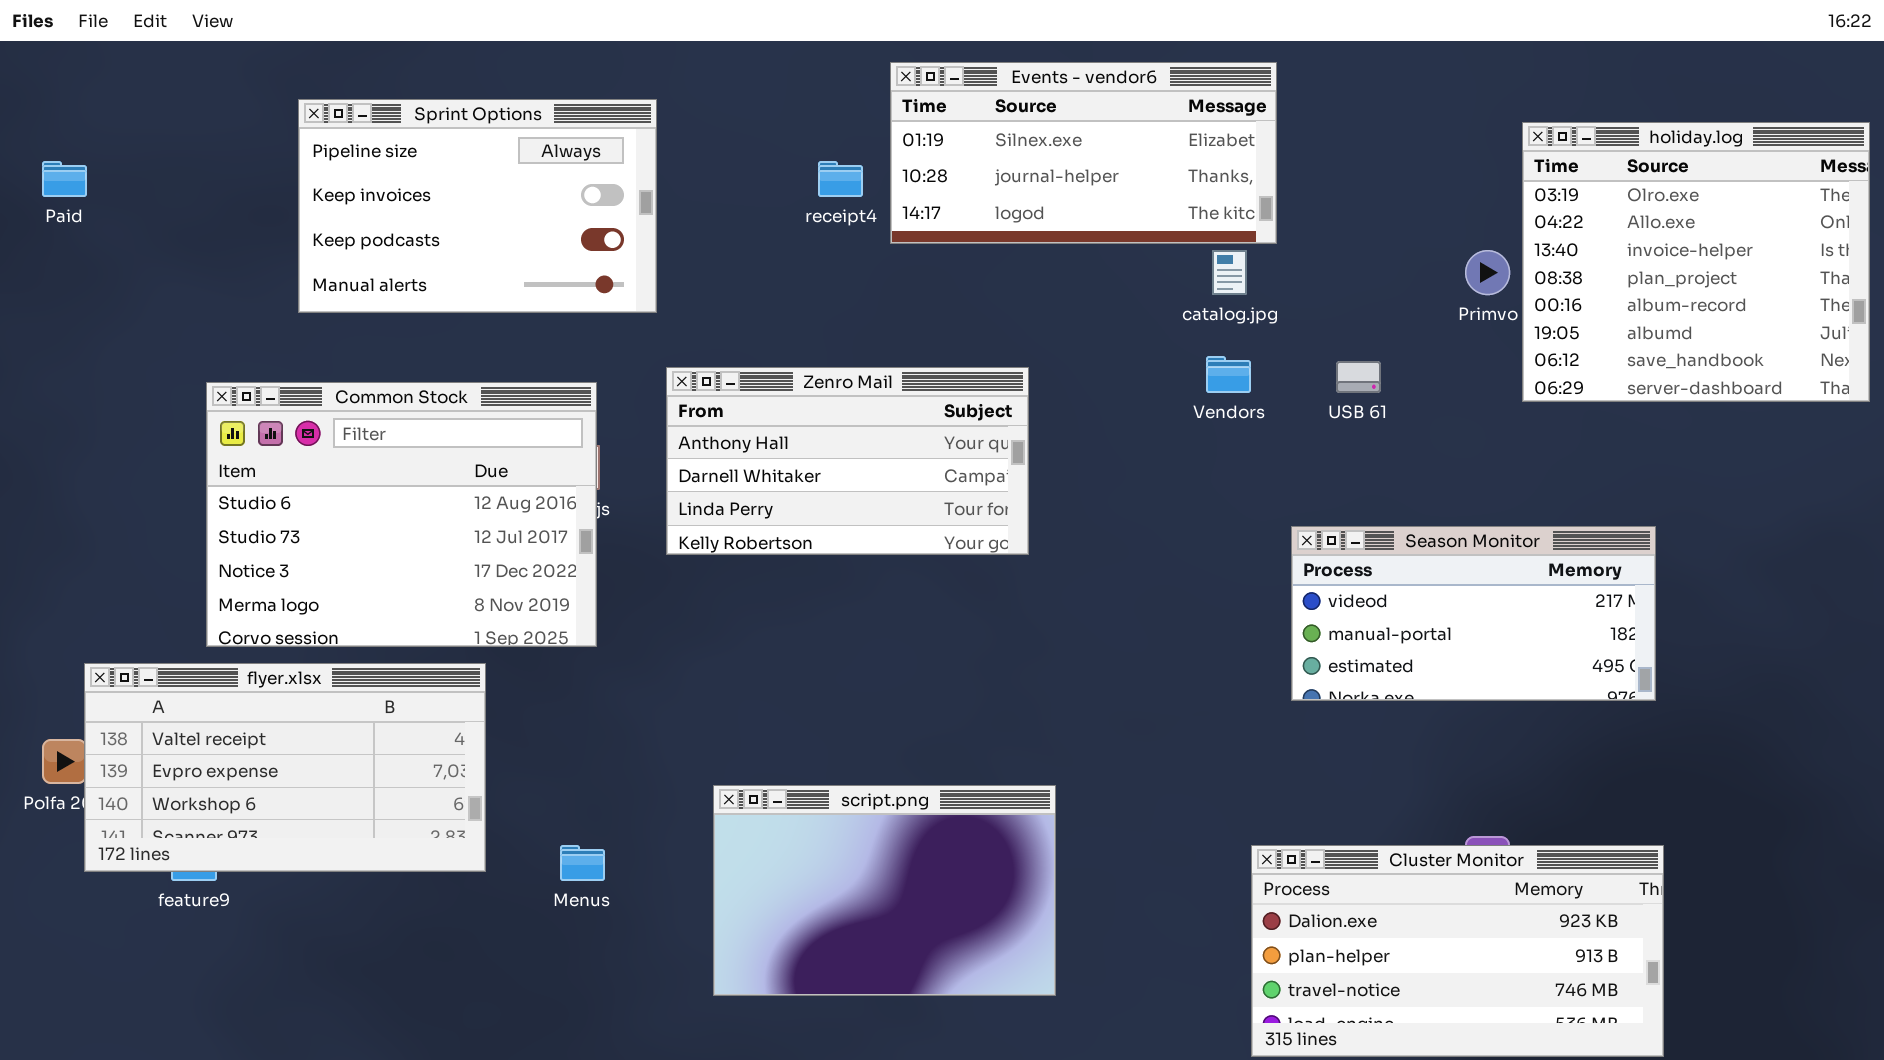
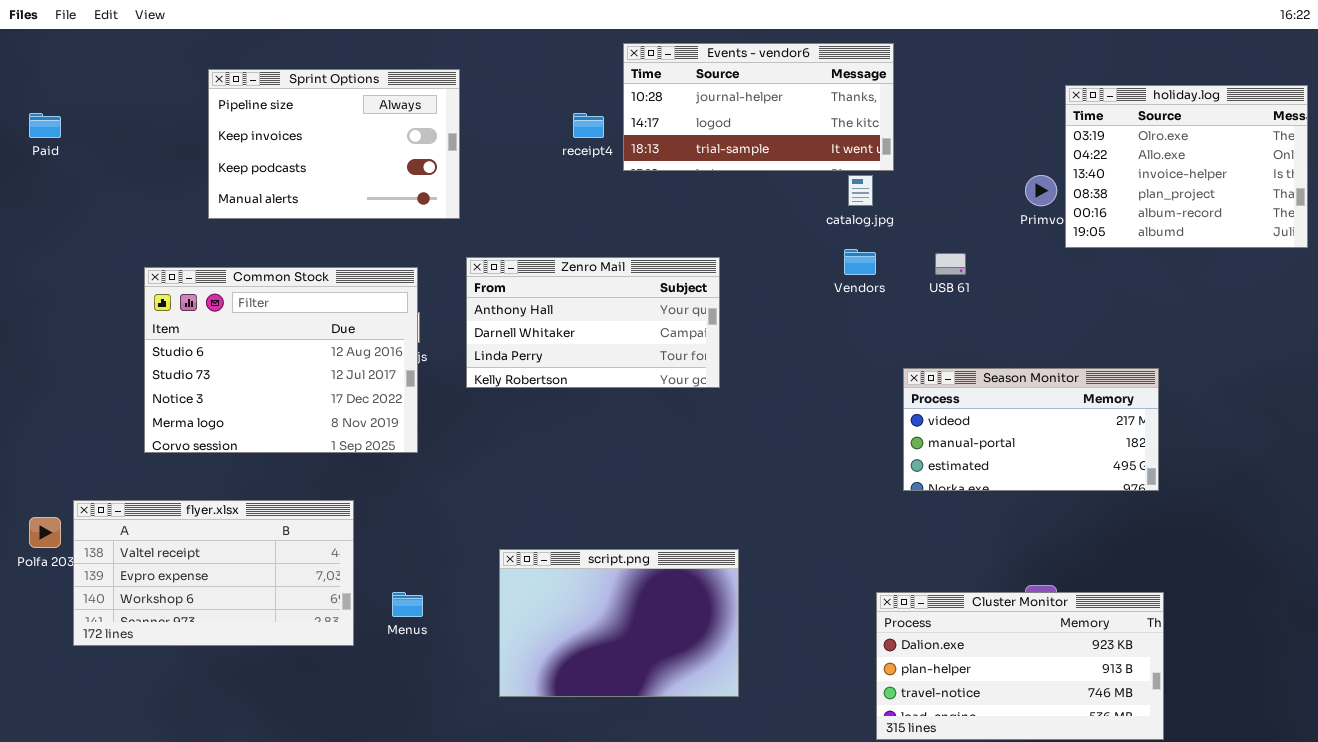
Events - vendor6: [890,62,1277,244] -> [623,43,894,171], scrolled down 1 row
holiday.log: [1522,122,1870,402] -> [1065,85,1308,248], resized
flyer.xlsx: [84,663,486,872] -> [73,500,354,646], moved

